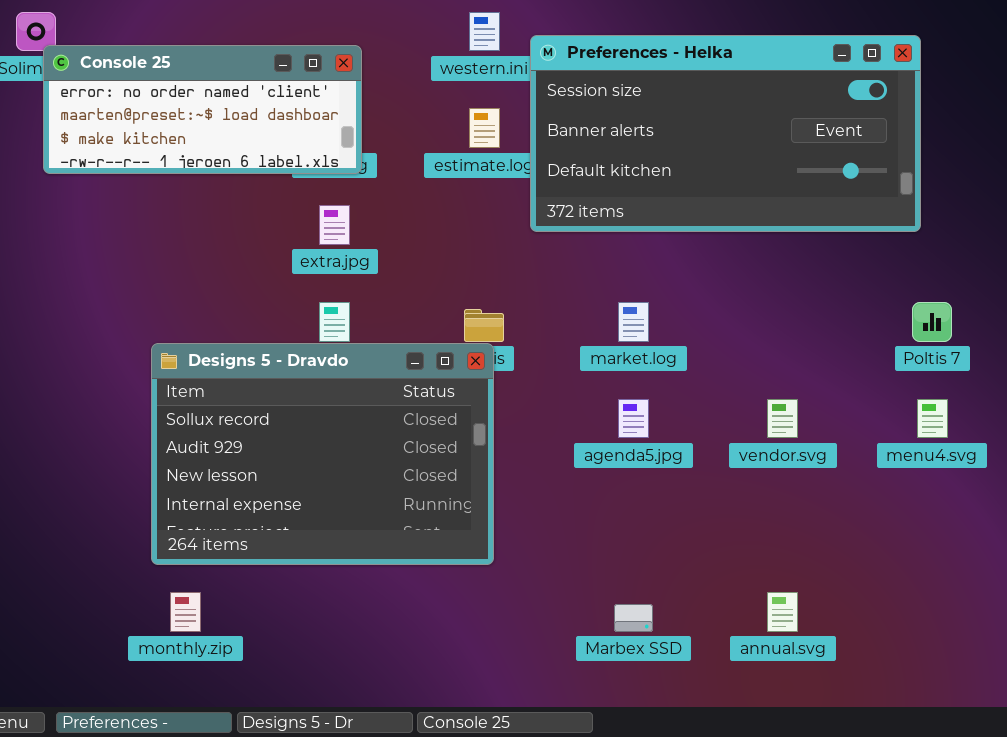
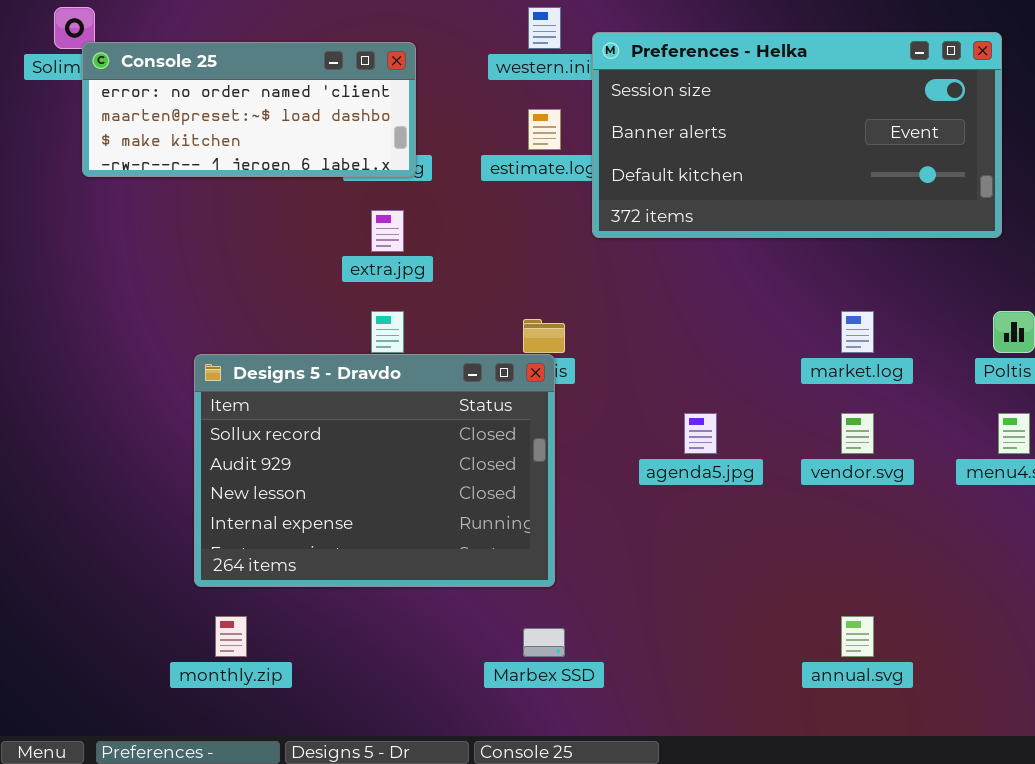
market.log: [618,302,649,342] -> [841,311,874,353], moved
Marbex SSD: [614,604,653,632] -> [523,628,565,657], moved

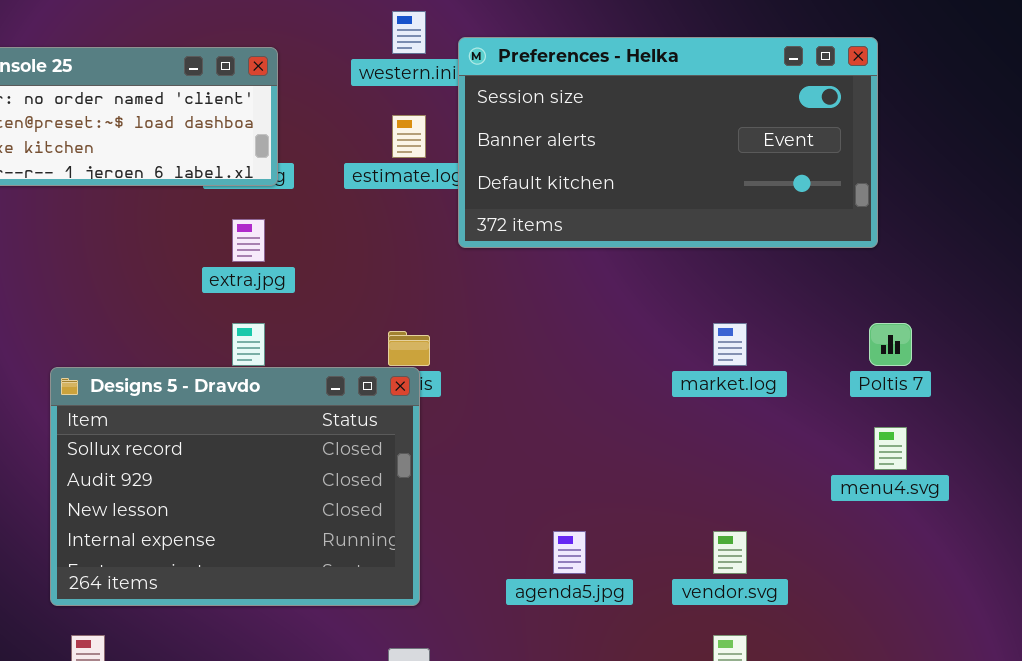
agenda5.jpg: [684,413,717,454] -> [553,531,586,574], moved
vendor.svg: [841,413,874,454] -> [713,531,747,574], moved

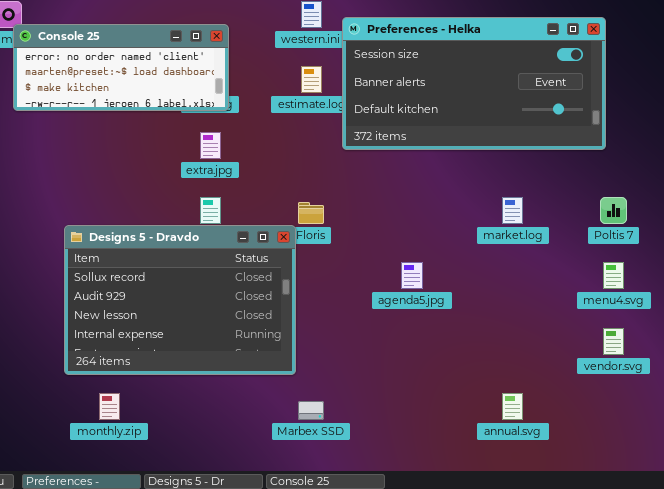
Designs 5 - Dravdo: [50,367,420,606] -> [64,225,296,375], moved
agenda5.jpg: [553,531,586,574] -> [401,262,423,289], moved
vendor.svg: [713,531,747,574] -> [603,328,624,355], moved

